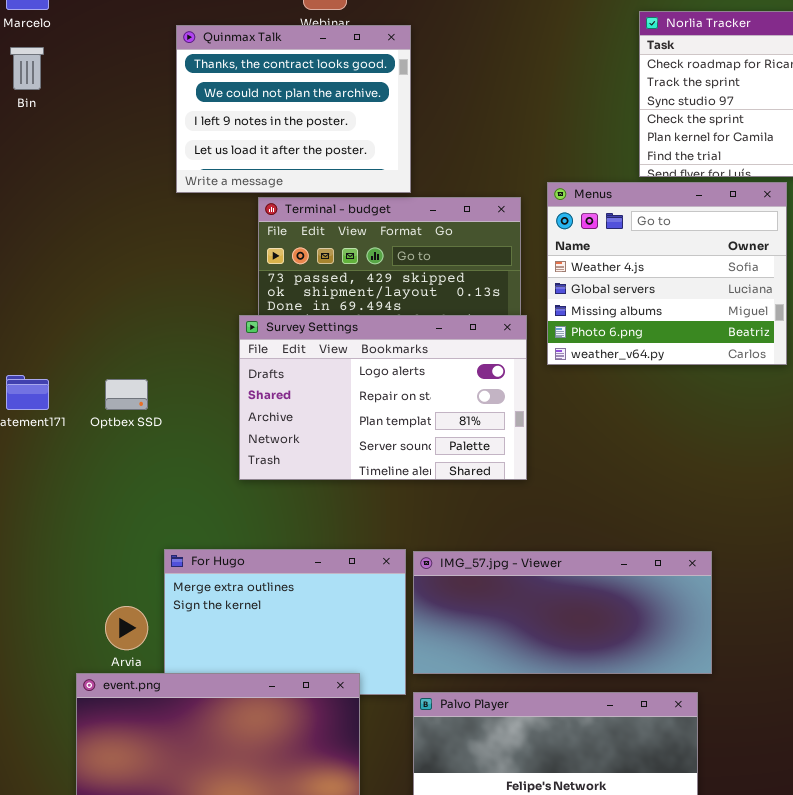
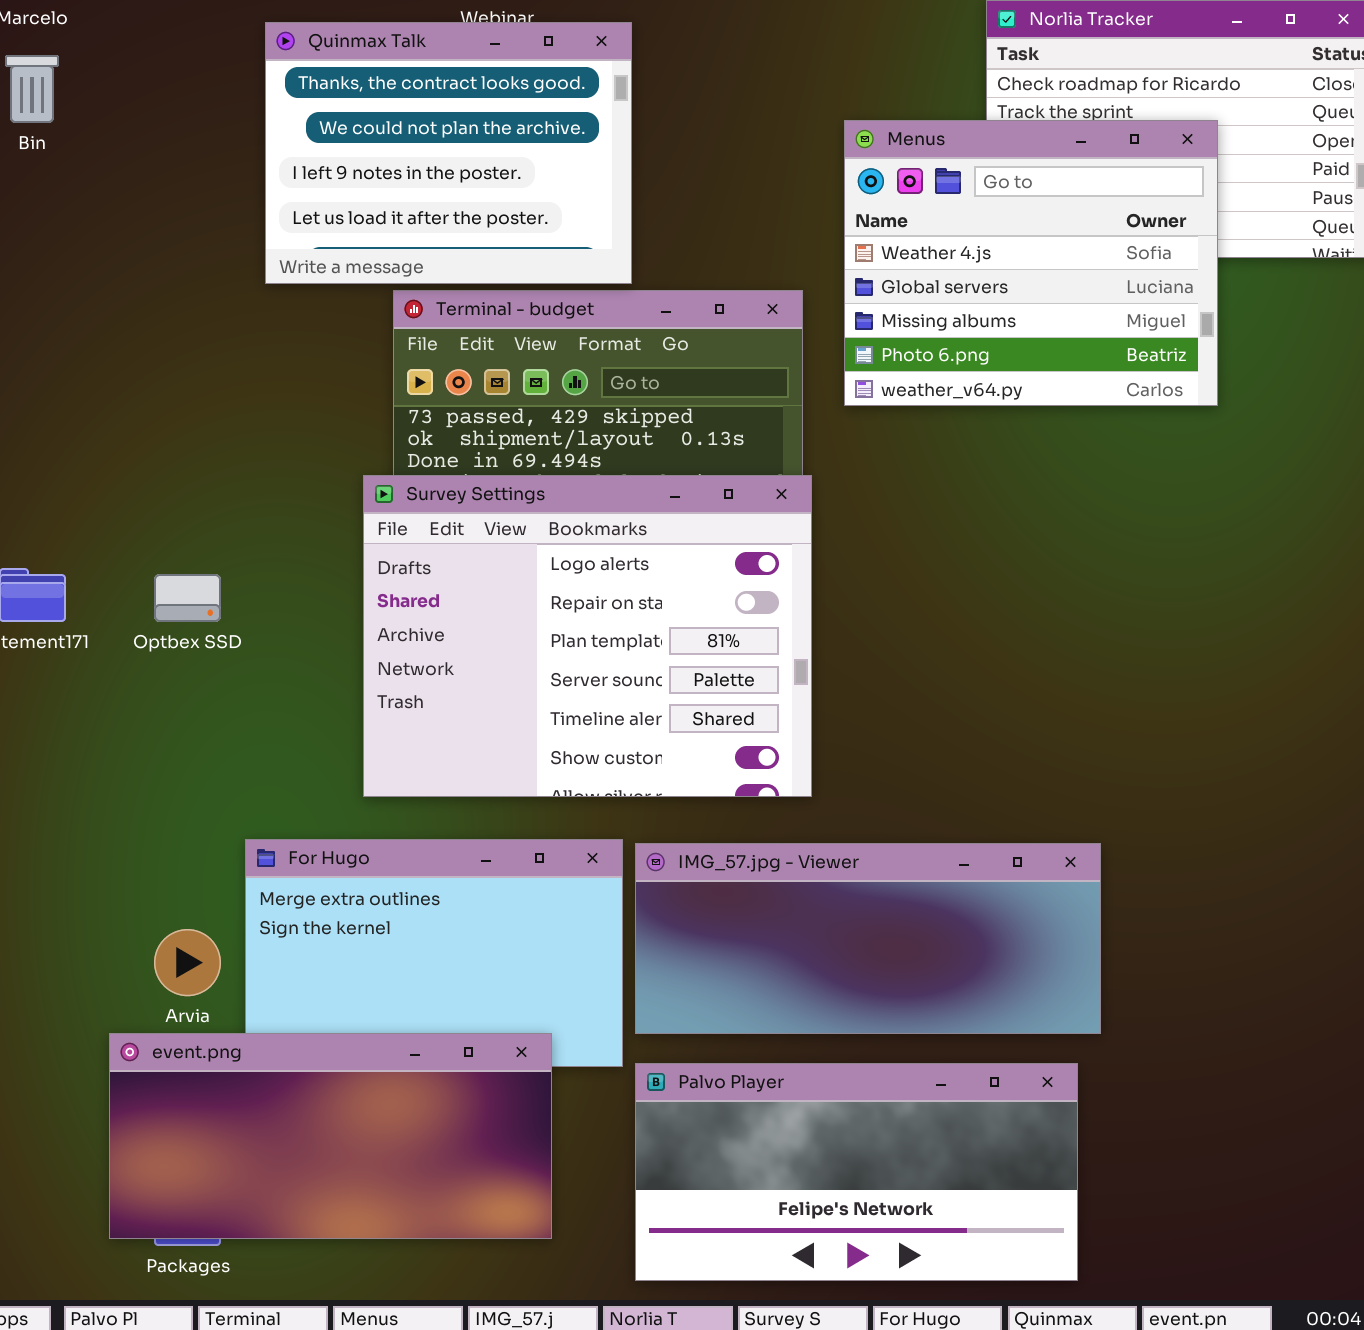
Menus: [547,182,787,365] -> [844,120,1218,406], moved
Survey Settings: [239,315,527,480] -> [363,475,812,797], resized

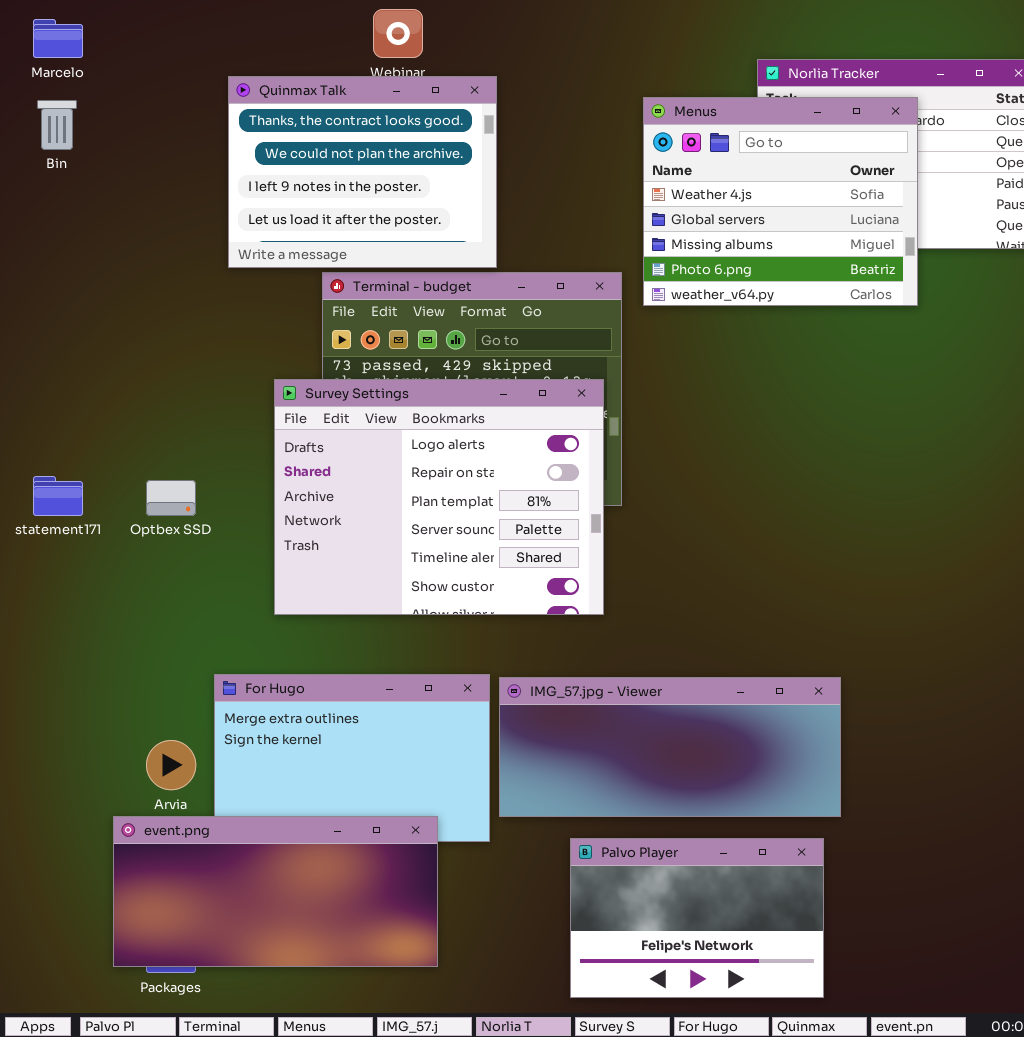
Menus: [844,120,1218,406] -> [643,97,918,306], moved
Survey Settings: [363,475,812,797] -> [274,379,604,615], moved
Palvo Player: [635,1063,1078,1281] -> [570,838,824,998], resized

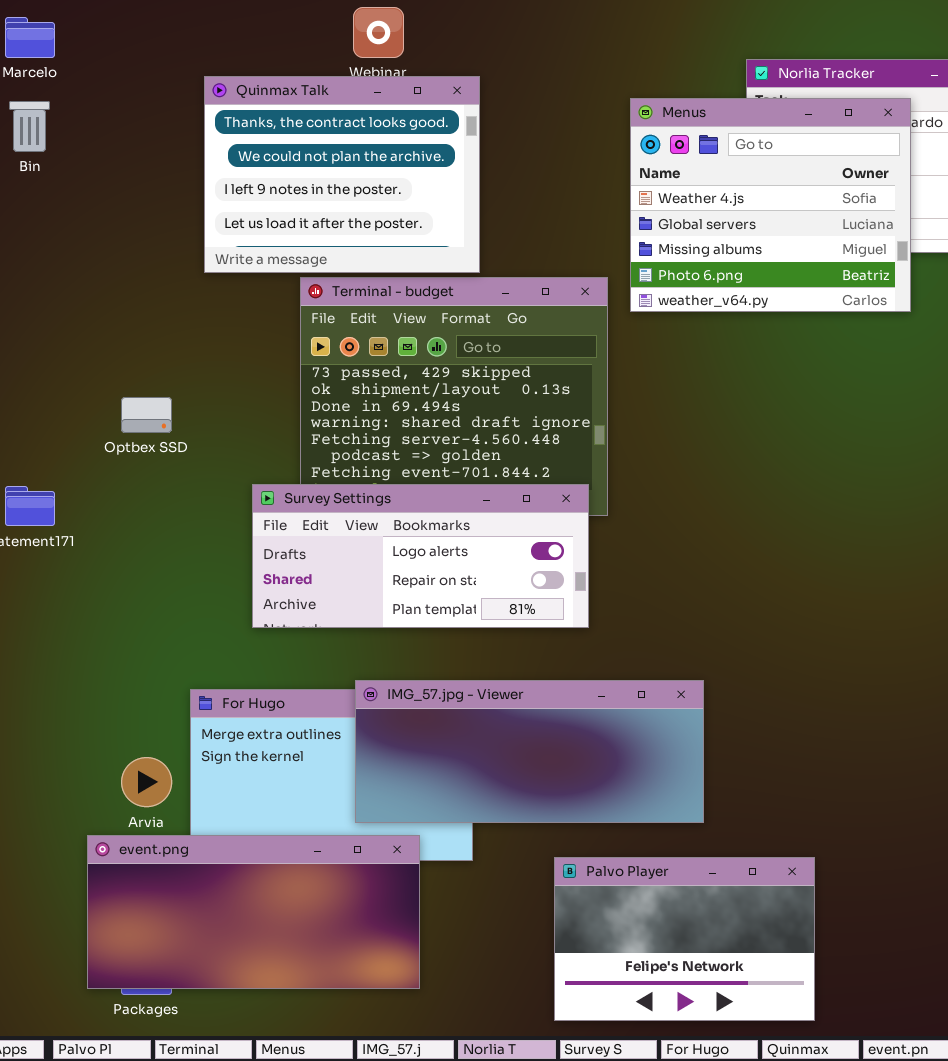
Survey Settings: [274,379,604,615] -> [252,484,589,628], resized
Optbex SSD: [146,480,196,516] -> [121,397,172,433], moved
IMG_57.jpg - Viewer: [499,677,841,817] -> [355,680,704,823], moved

